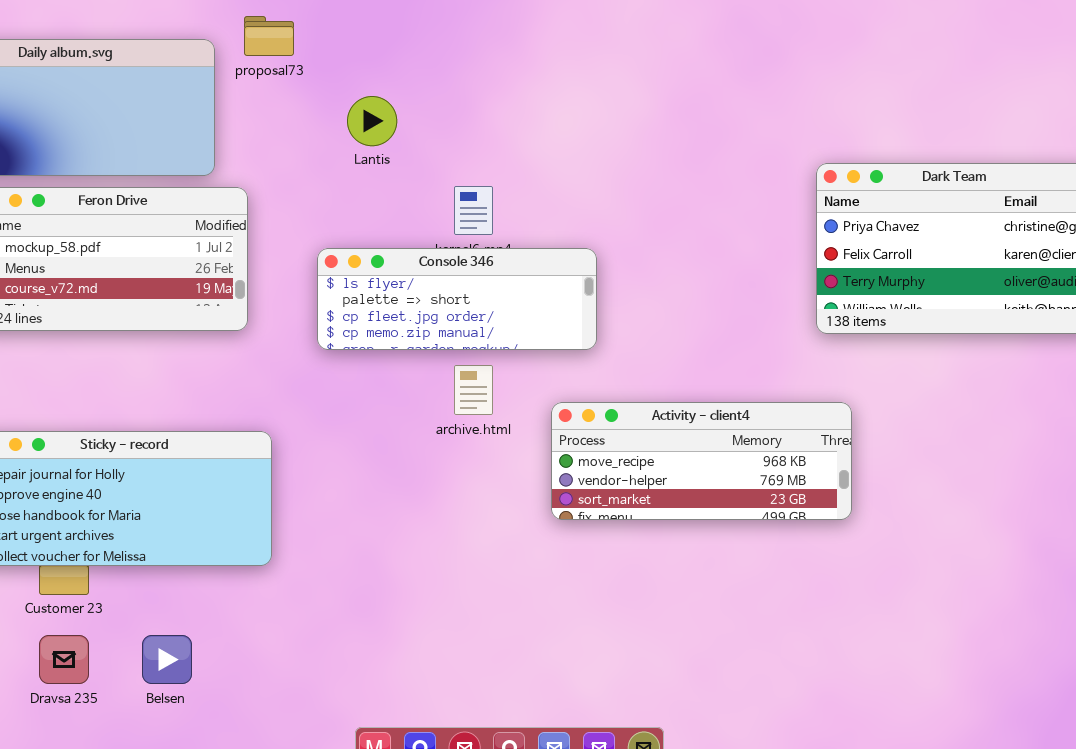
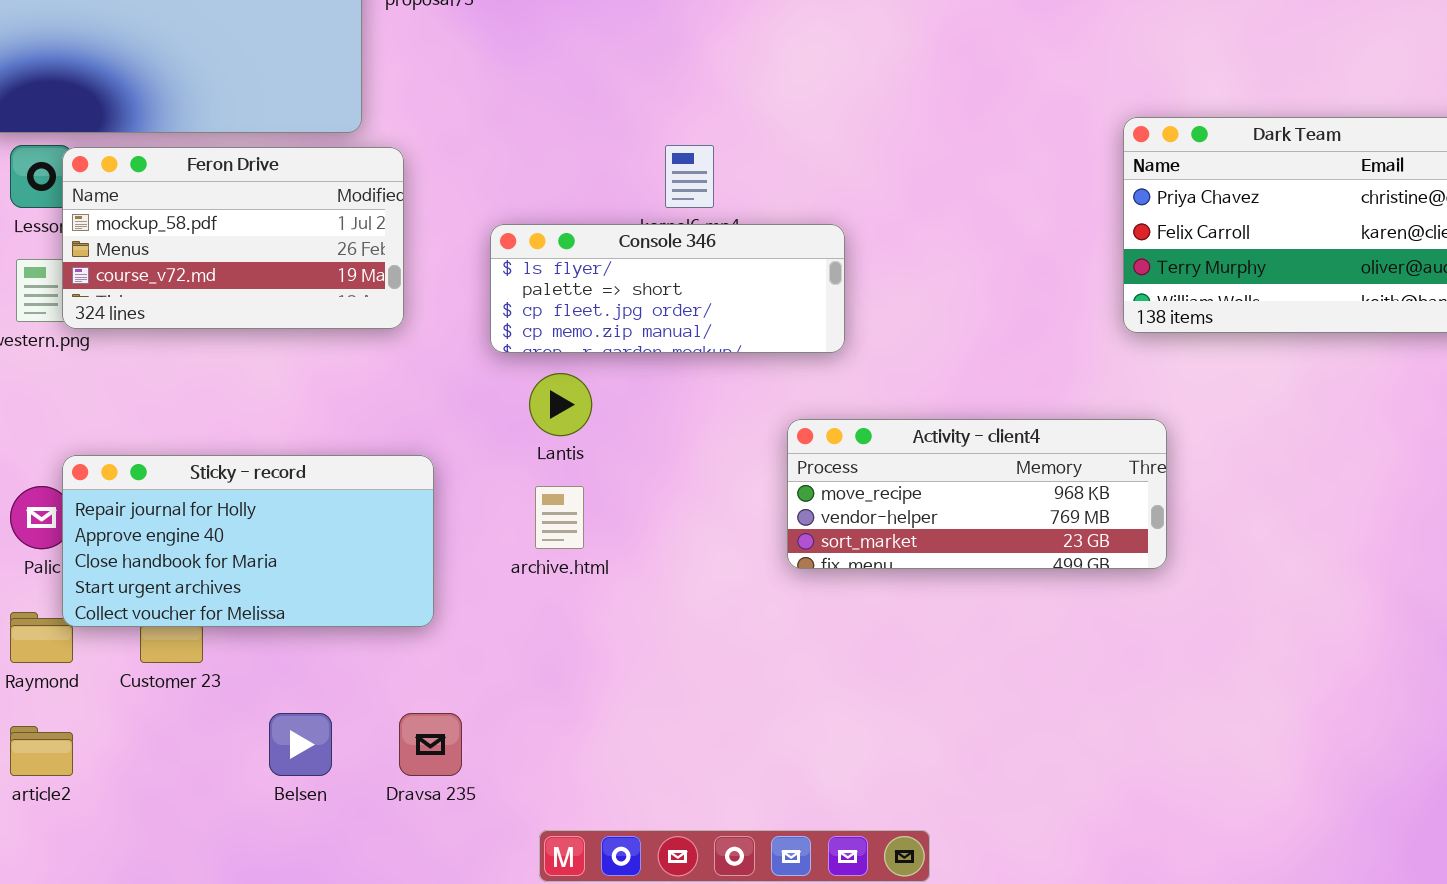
Lantis: [347,96,397,146] -> [529,373,592,436], moved
archive.html: [454,365,493,415] -> [535,486,584,549], moved
Dravsa 235: [39,635,89,684] -> [399,713,462,776], moved

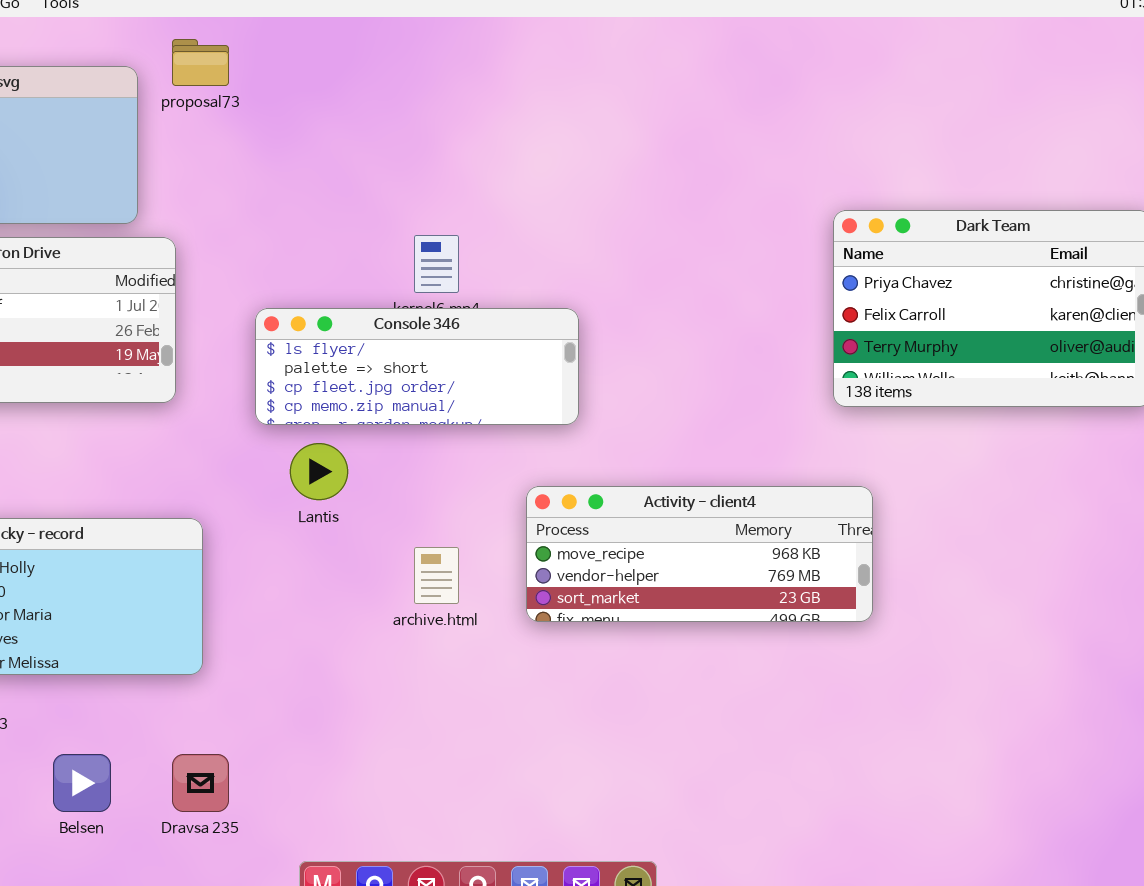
archive.html: [535,486,584,549] -> [414,547,459,604], moved

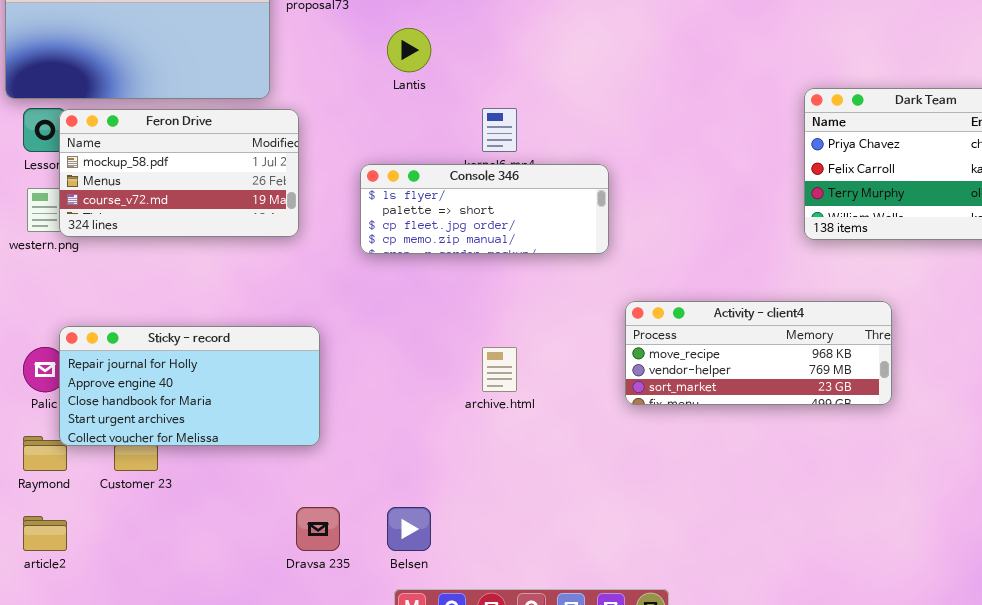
Lantis: [290,443,348,500] -> [387,28,431,72], moved
Activity - client4: [526,486,873,622] -> [625,301,892,405], moved
Belsen: [53,754,111,812] -> [387,507,431,551], moved

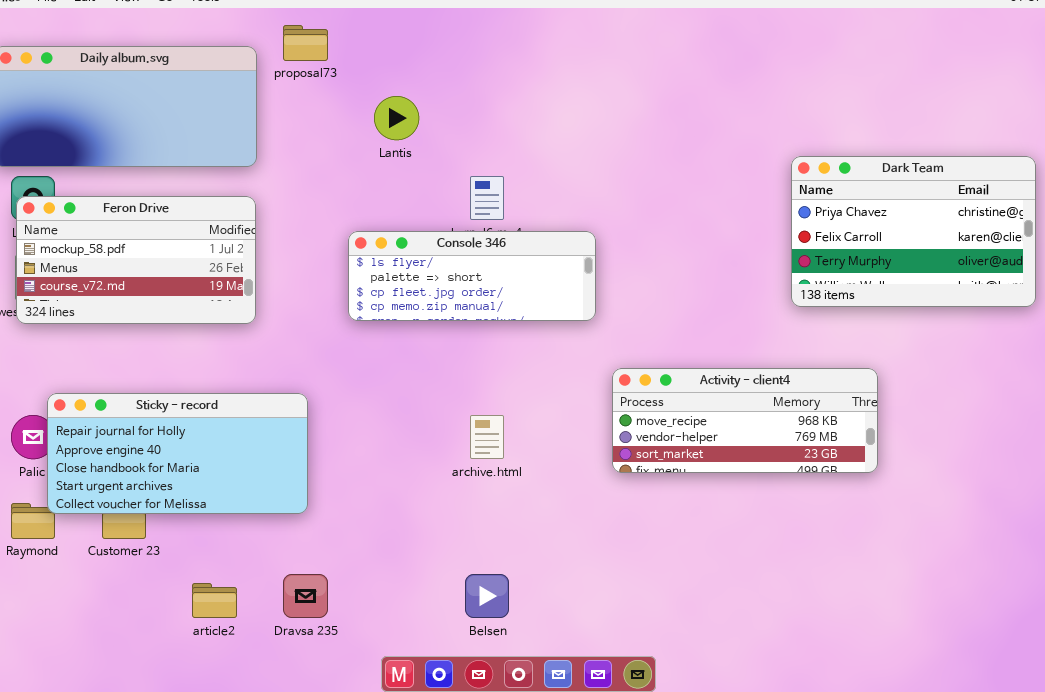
Feron Drive: [59,109,299,237] -> [16,196,256,324], moved
Belsen: [387,507,431,551] -> [465,574,509,618], moved
article2: [23,516,67,551] -> [192,583,237,618], moved

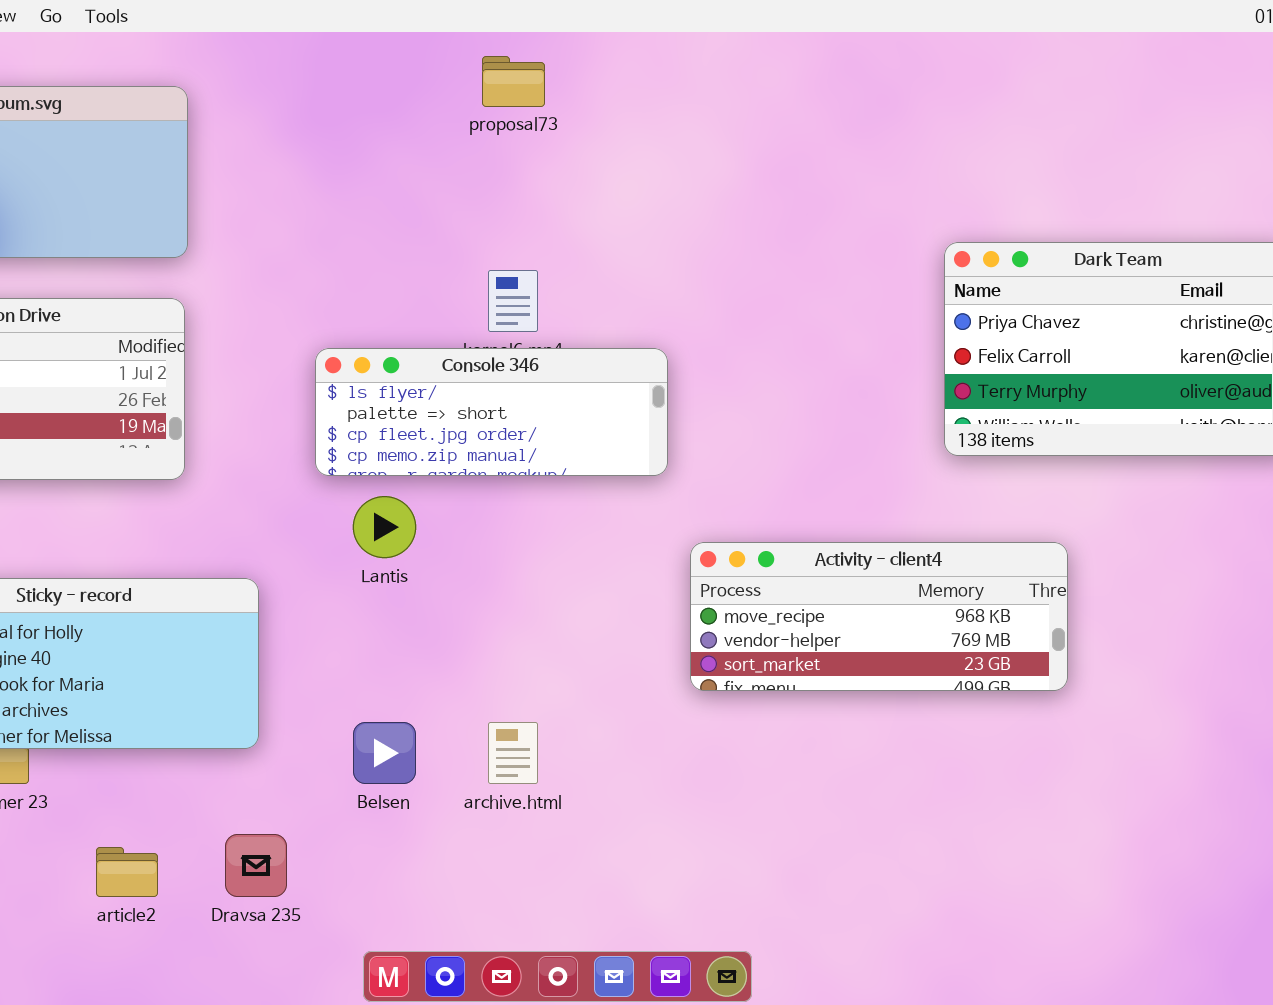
proposal73: [283,25,328,61] -> [482,56,545,107], moved
Lantis: [374,96,419,140] -> [353,496,416,558], moved
archive.html: [470,415,504,459] -> [488,722,538,784], moved
Belsen: [465,574,509,618] -> [353,722,416,784], moved

